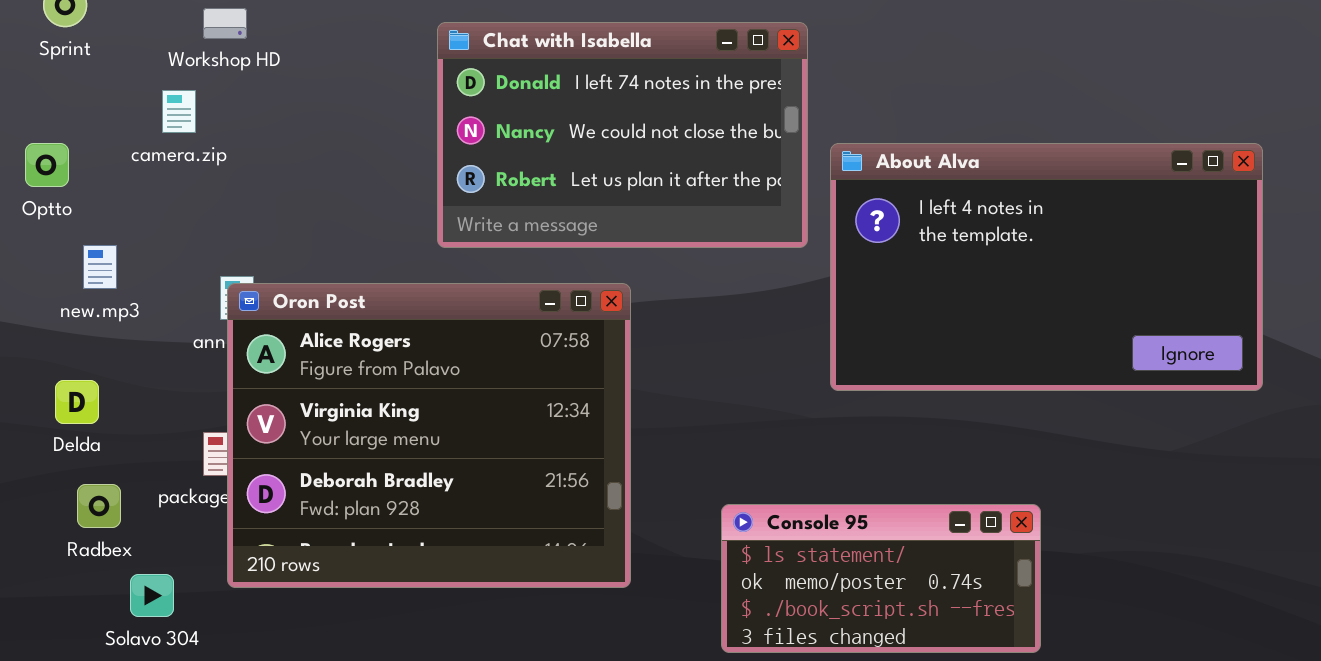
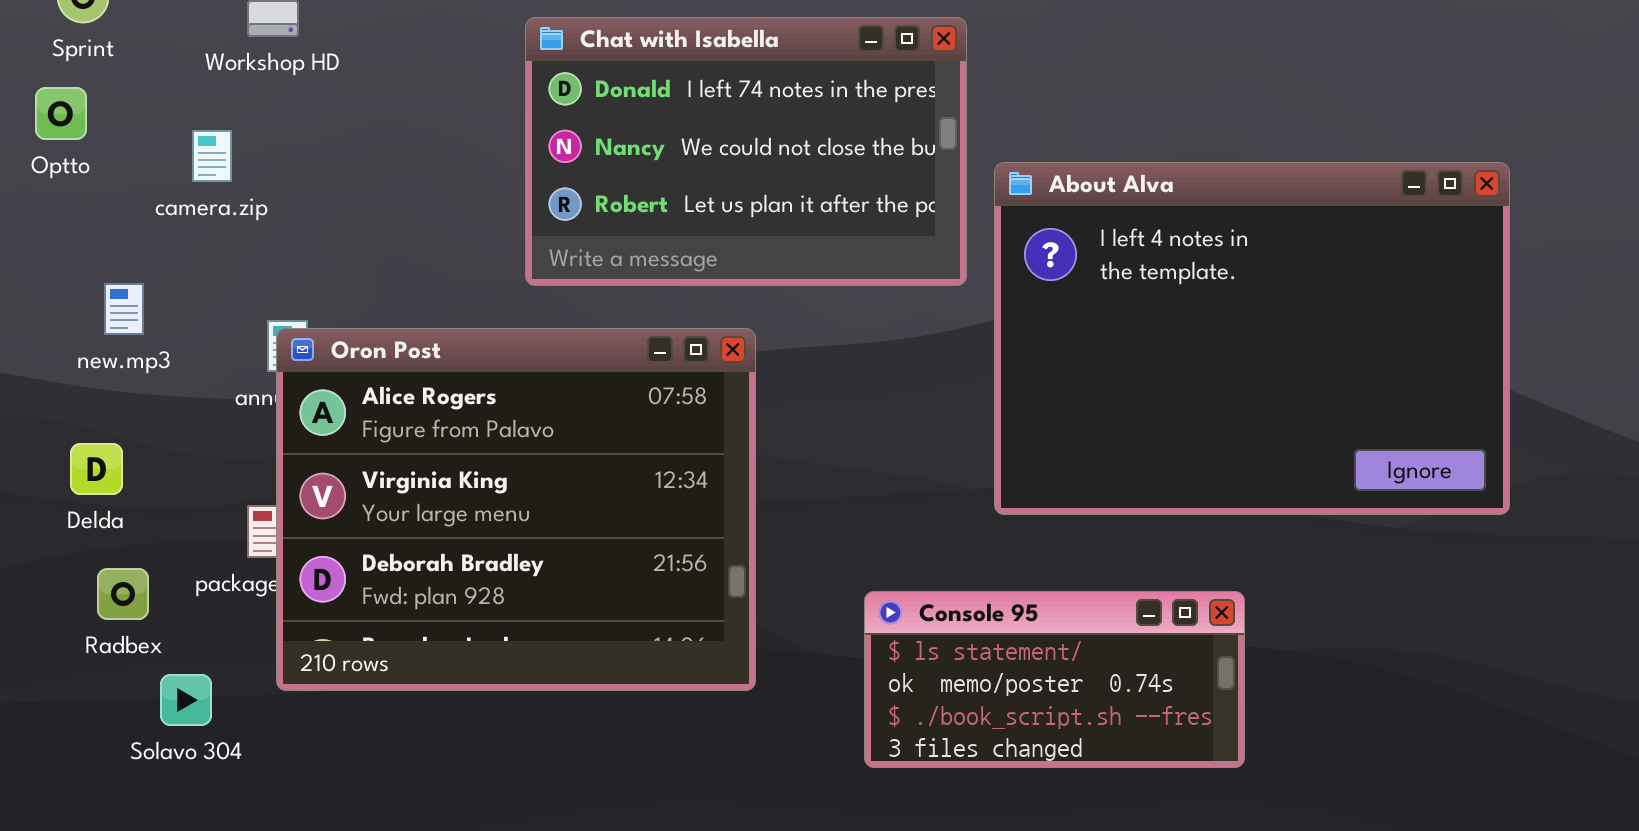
camera.zip: [162,90,196,133] -> [192,130,232,182], moved
Optto: [25,143,69,187] -> [35,87,87,140], moved
About Alva: [830,143,1263,391] -> [994,162,1510,515], resized

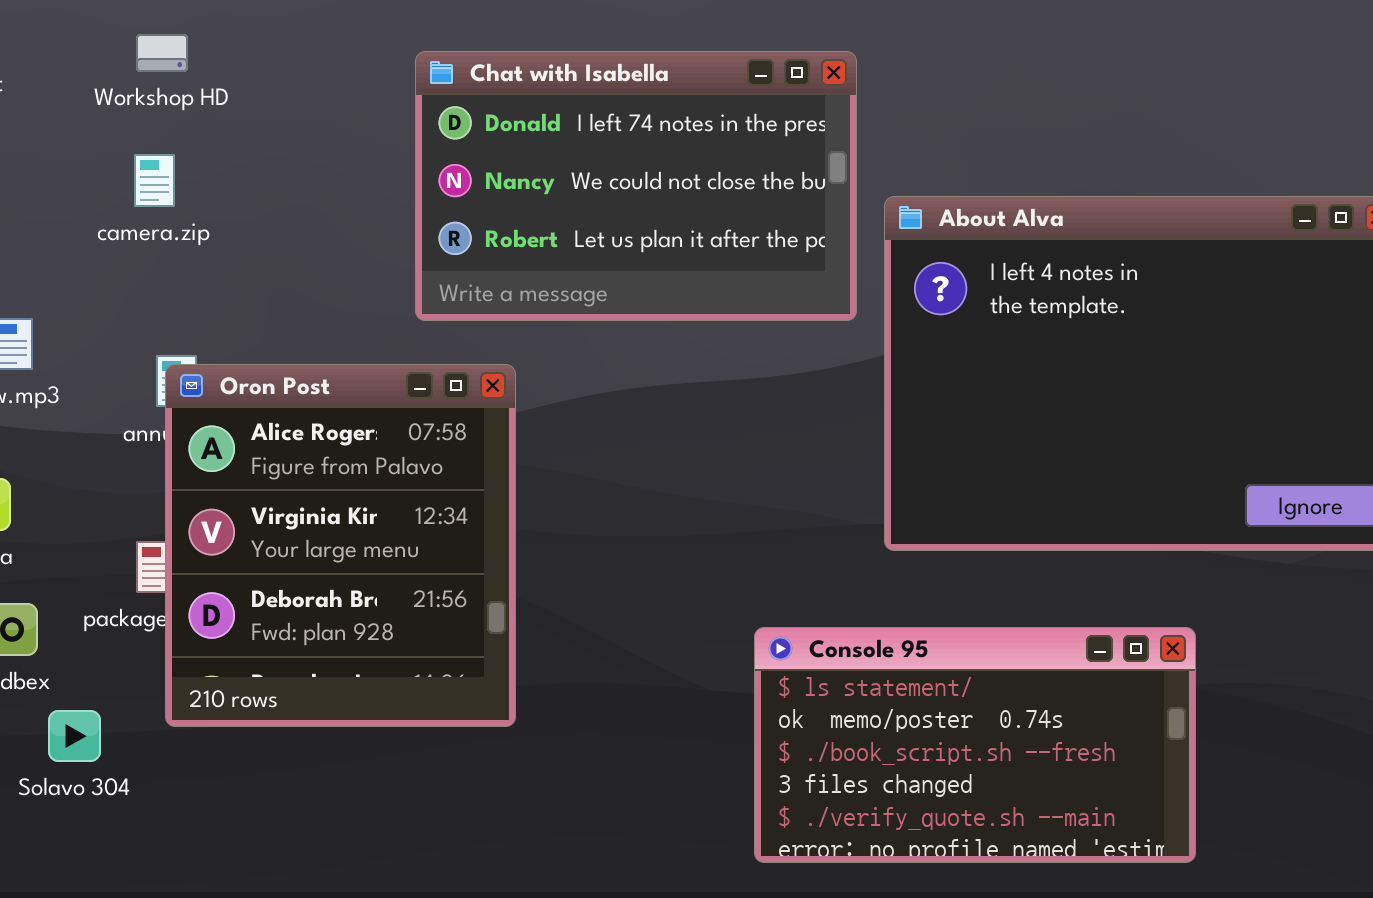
camera.zip: [192,130,232,182] -> [134,154,175,207], moved
Oron Post: [276,328,756,691] -> [165,364,516,727], resized
Console 95: [864,591,1245,768] -> [754,627,1196,863], resized

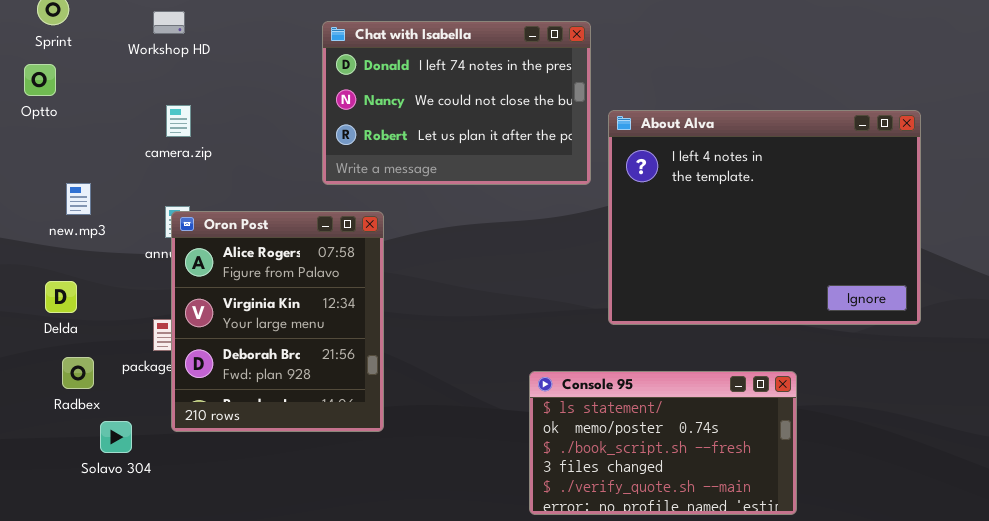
camera.zip: [134,154,175,207] -> [166,105,191,137], moved

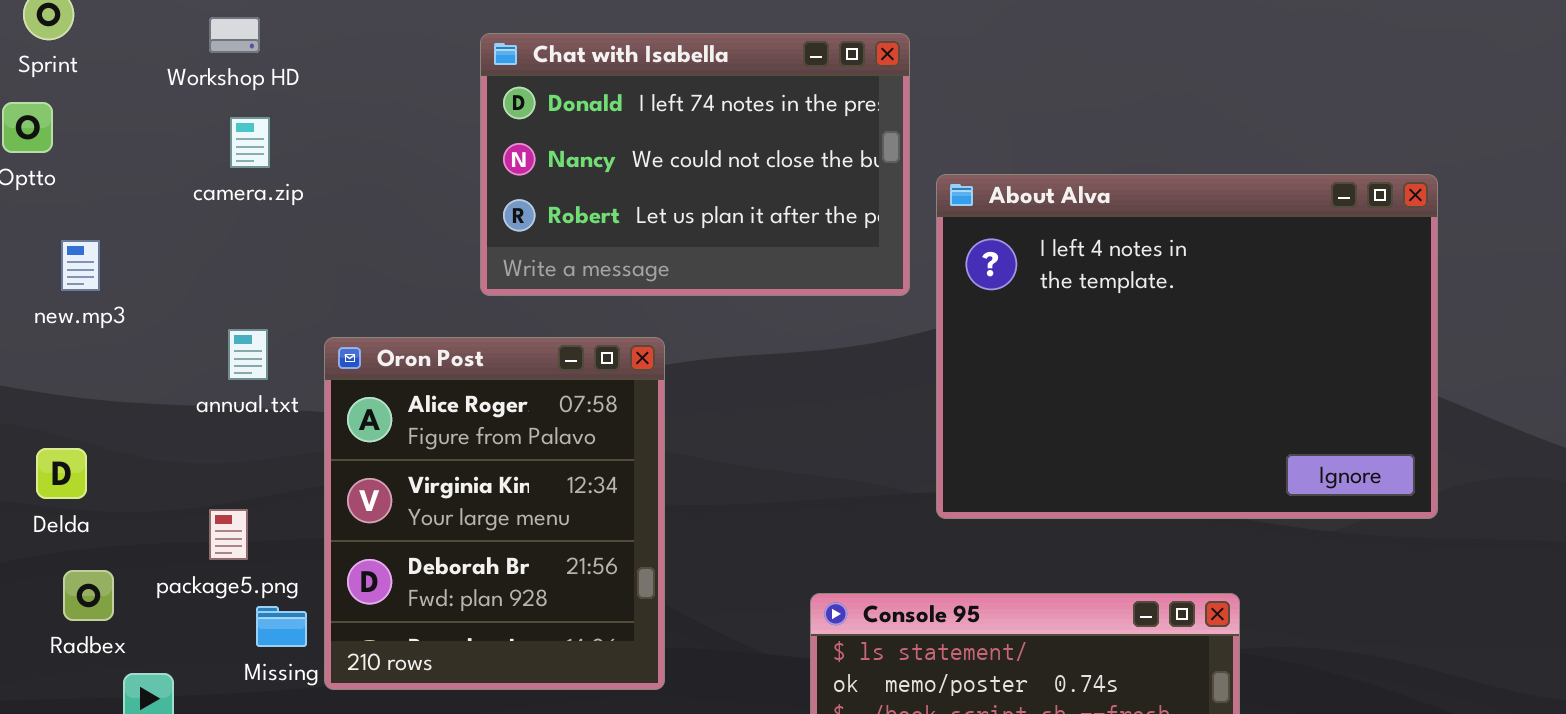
camera.zip: [166,105,191,137] -> [230,117,270,168], moved
new.mp3: [66,183,91,215] -> [61,240,100,291], moved
Oron Post: [171,211,384,432] -> [324,337,665,690], moved

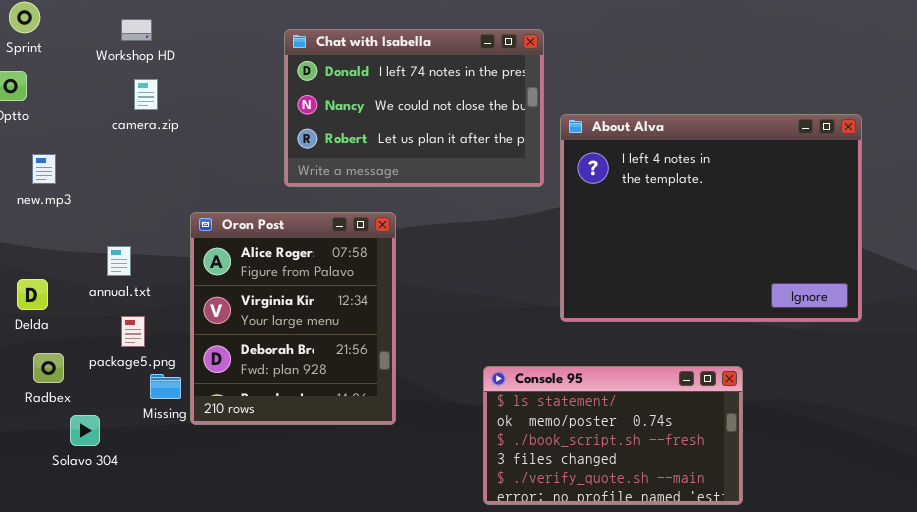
annual.txt: [228,329,268,380] -> [107,246,131,276], moved

